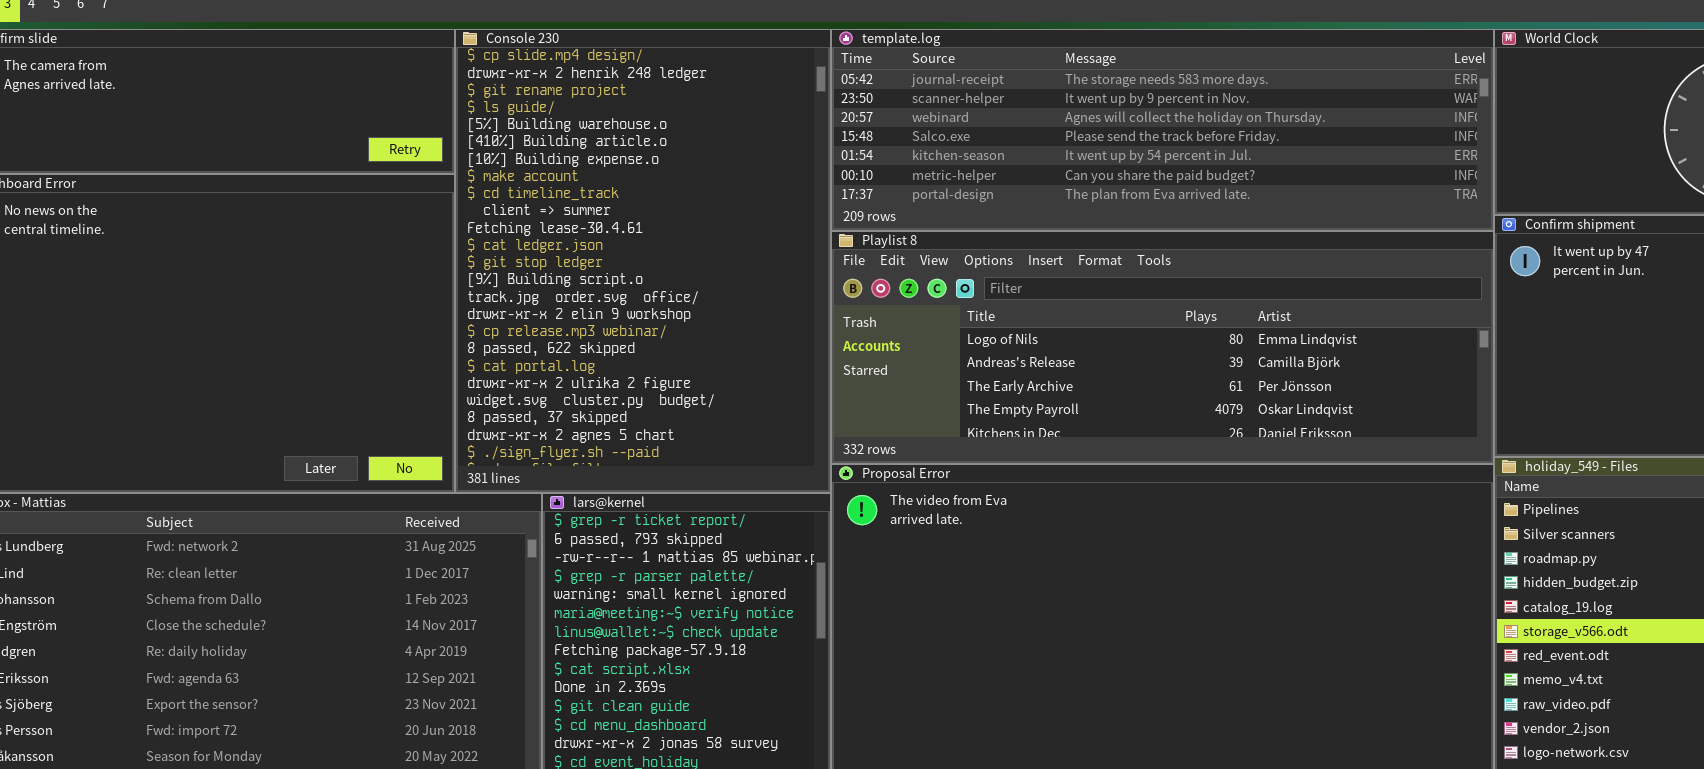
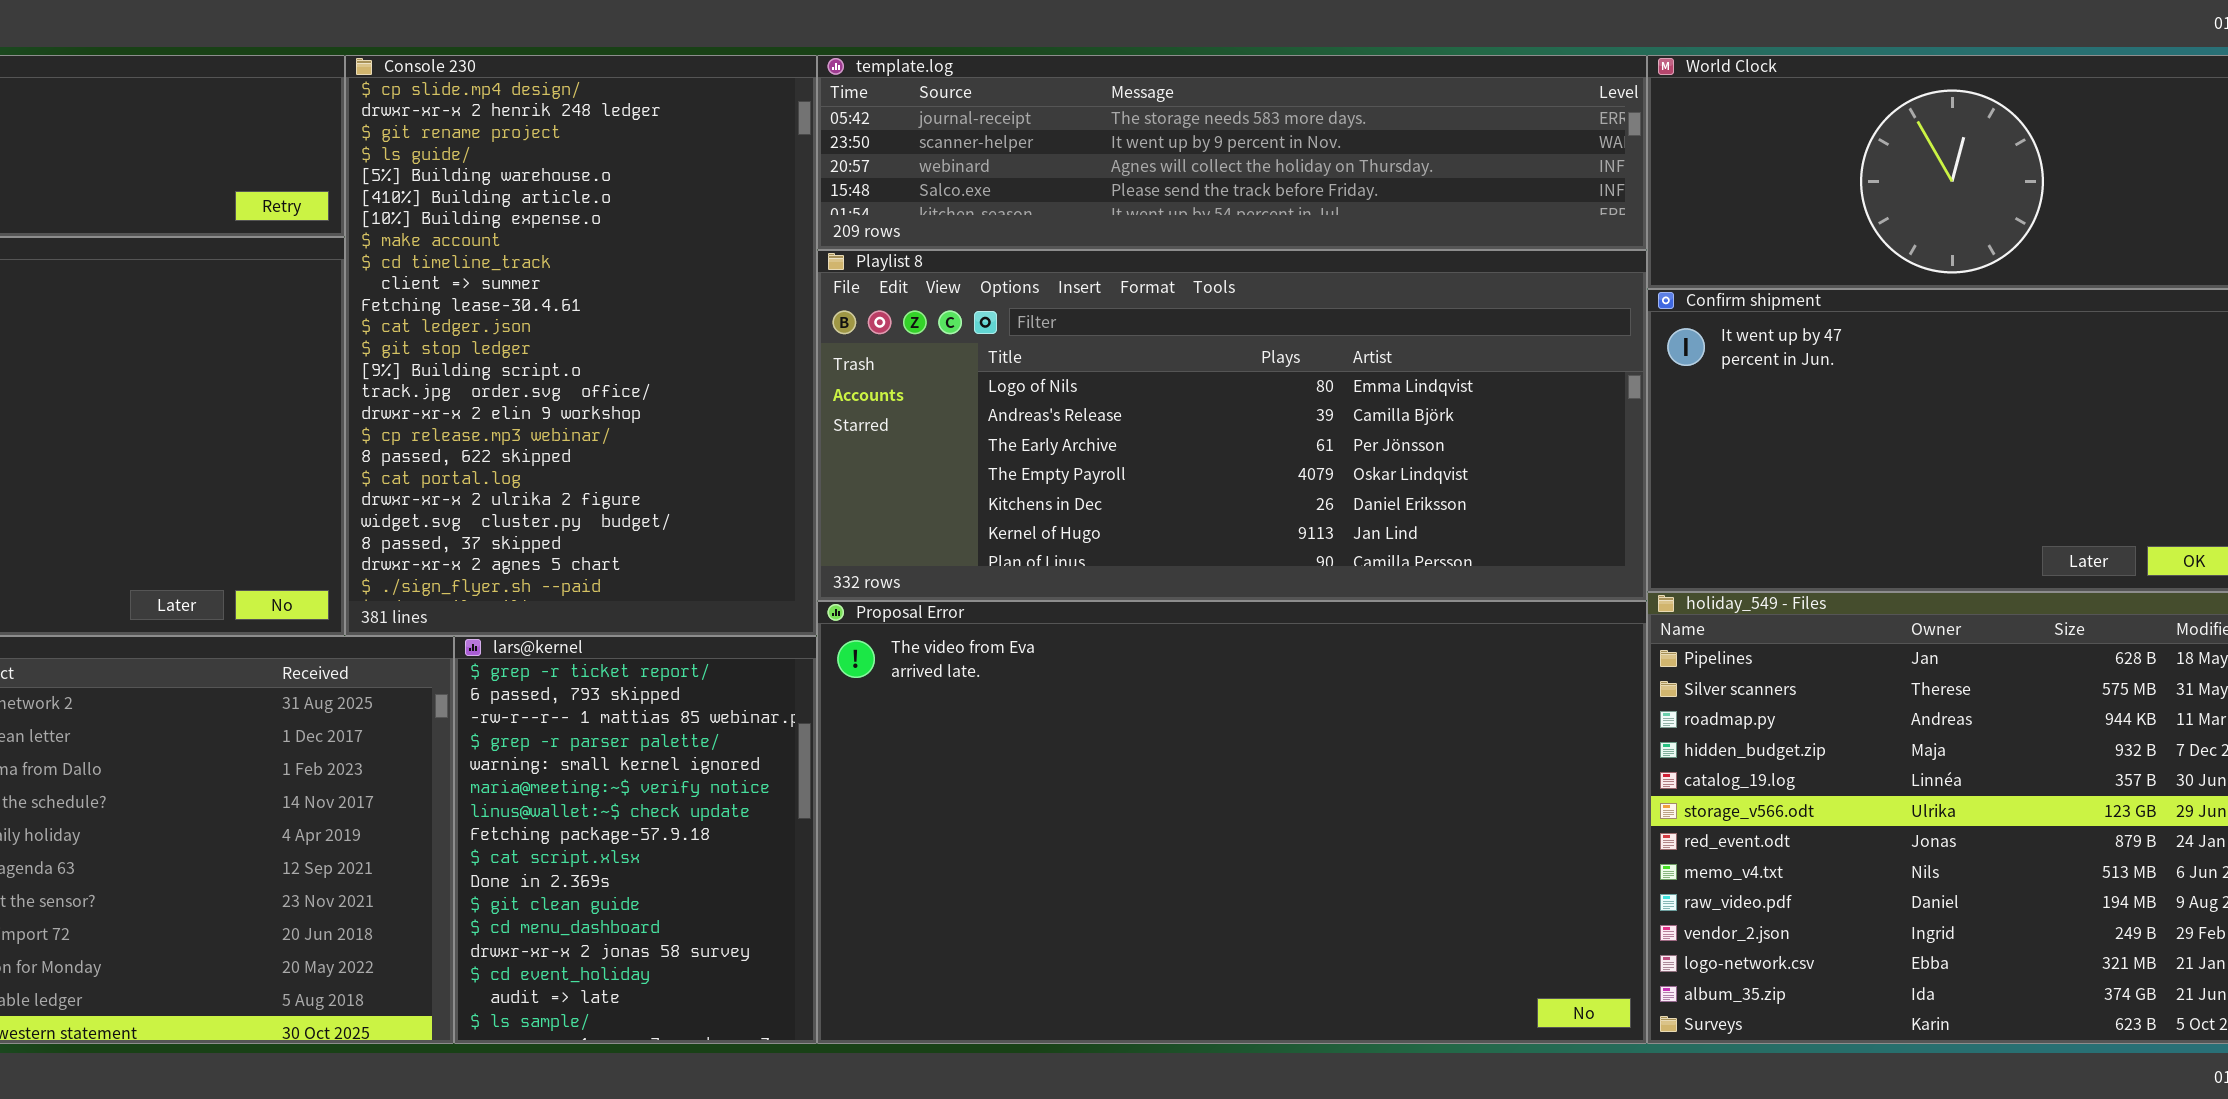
template.log: [831,29,1494,231] -> [817,55,1647,250], resized
Playlist 8: [831,231,1494,464] -> [817,250,1647,601], resized

